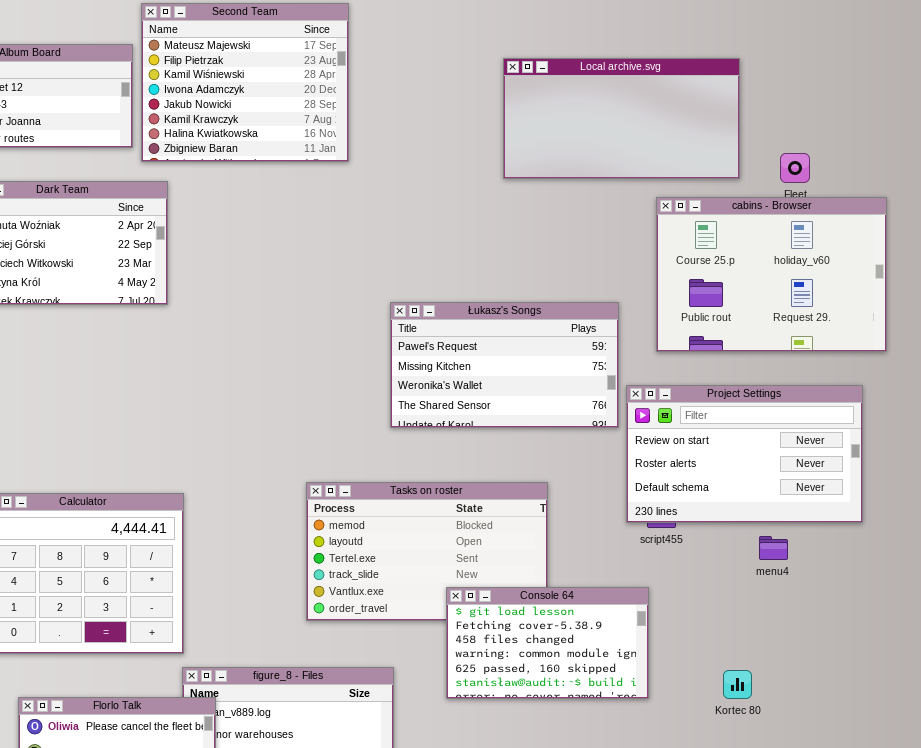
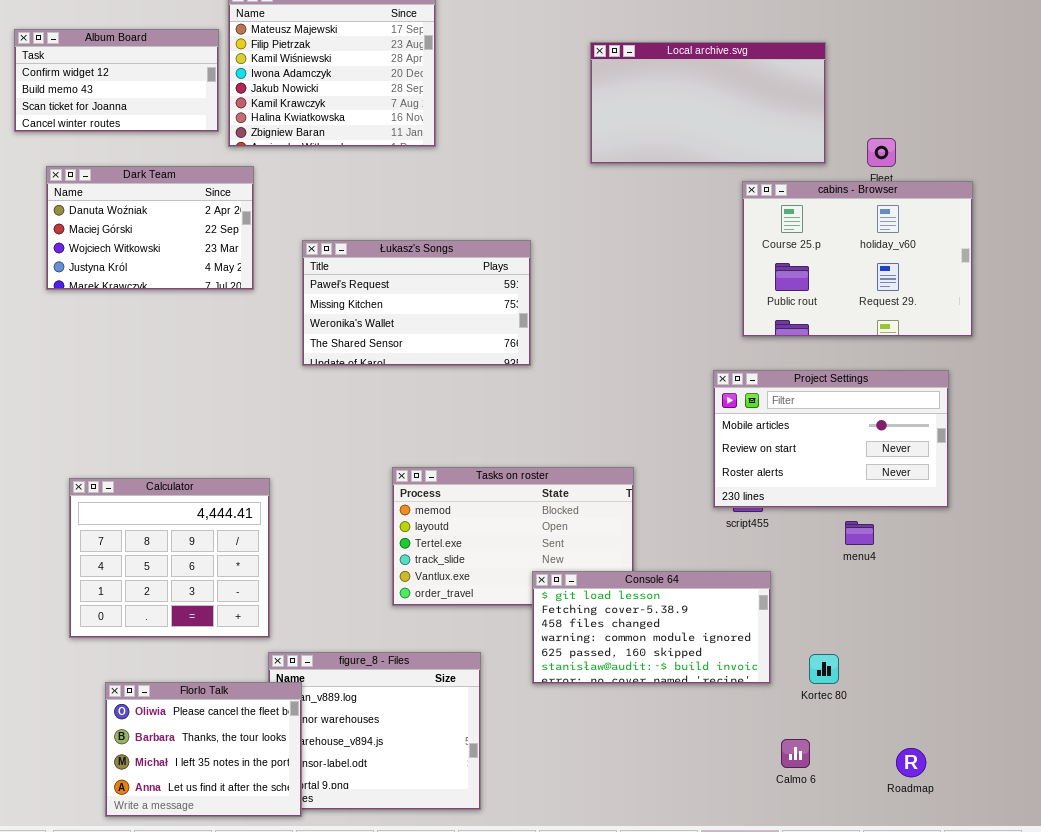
Łukasz's Songs: [390,302,619,428] -> [302,240,531,366], moved
Project Settings: [626,385,863,523] -> [713,370,949,508], scrolled up 1 row
Console 64: [446,587,649,699] -> [532,571,771,684], resized

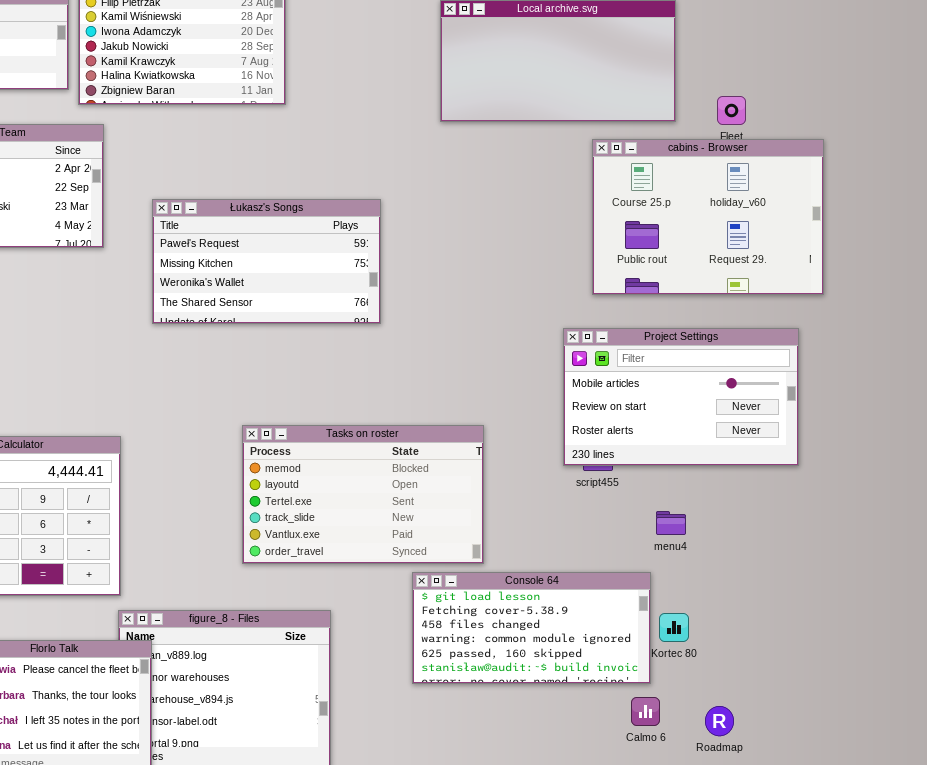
menu4: [845,521,874,545] -> [656,511,686,535], moved
Console 64: [532,571,771,684] -> [412,572,651,684], moved
Roadmap: [896,748,926,777] -> [705,706,734,736], moved

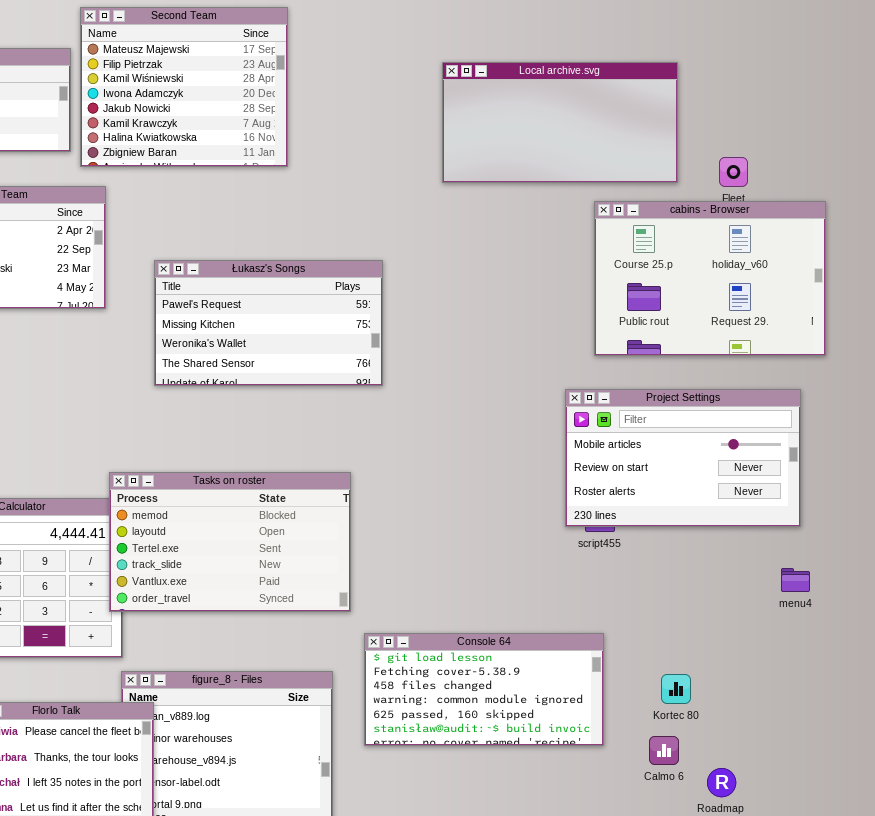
Tasks on roster: [242,425,484,564] -> [109,472,351,612], moved
menu4: [656,511,686,535] -> [781,568,810,592], moved
Console 64: [412,572,651,684] -> [364,633,604,746], moved
Calmo 6: [631,697,660,726] -> [649,736,679,765], moved

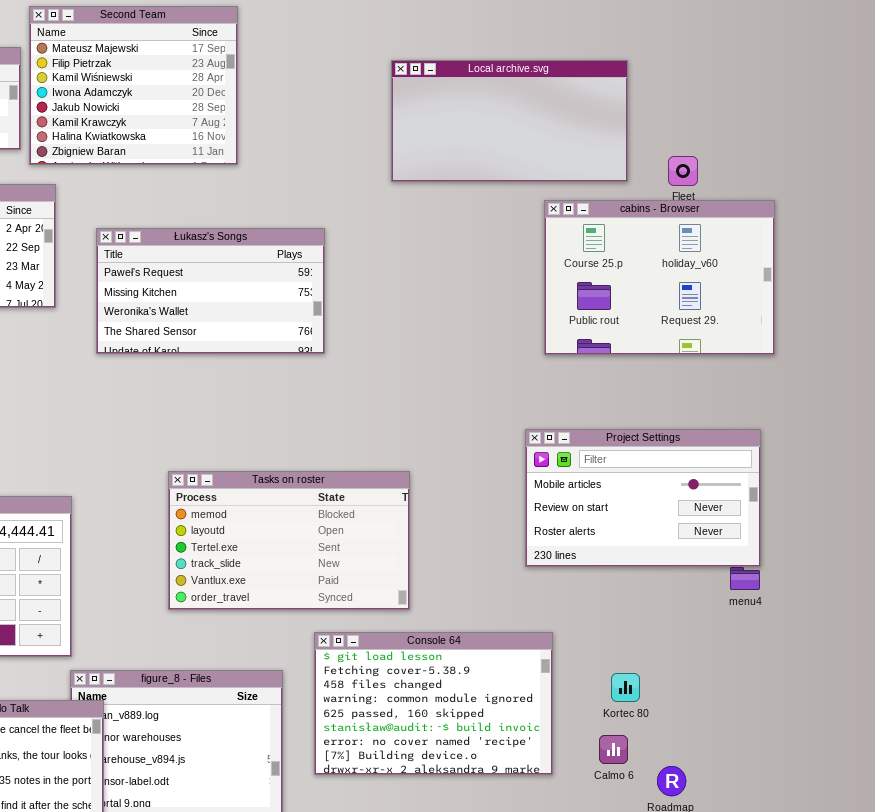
Łukasz's Songs: [154,260,383,386] -> [96,228,325,354], moved
Project Settings: [565,389,801,527] -> [525,429,761,567], moved
Tasks on roster: [109,472,351,612] -> [168,471,410,610], moved
Console 64: [364,633,604,746] -> [314,632,553,775], resized

